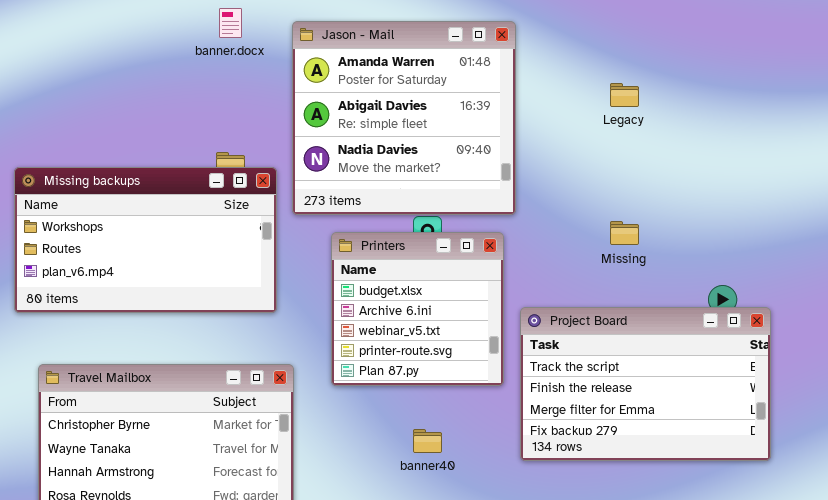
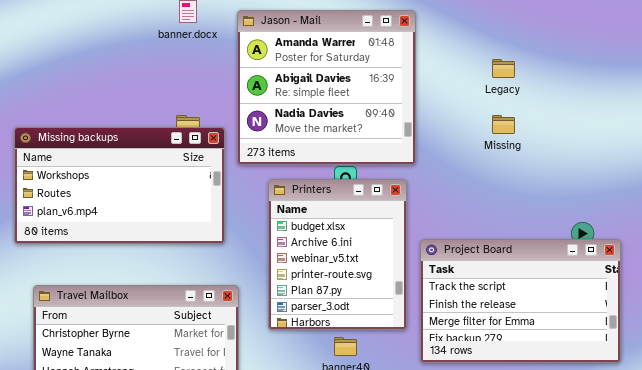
Missing: [610,221,639,245] -> [492,115,515,134], moved
Printers: [331,232,504,386] -> [268,179,407,330], resized

